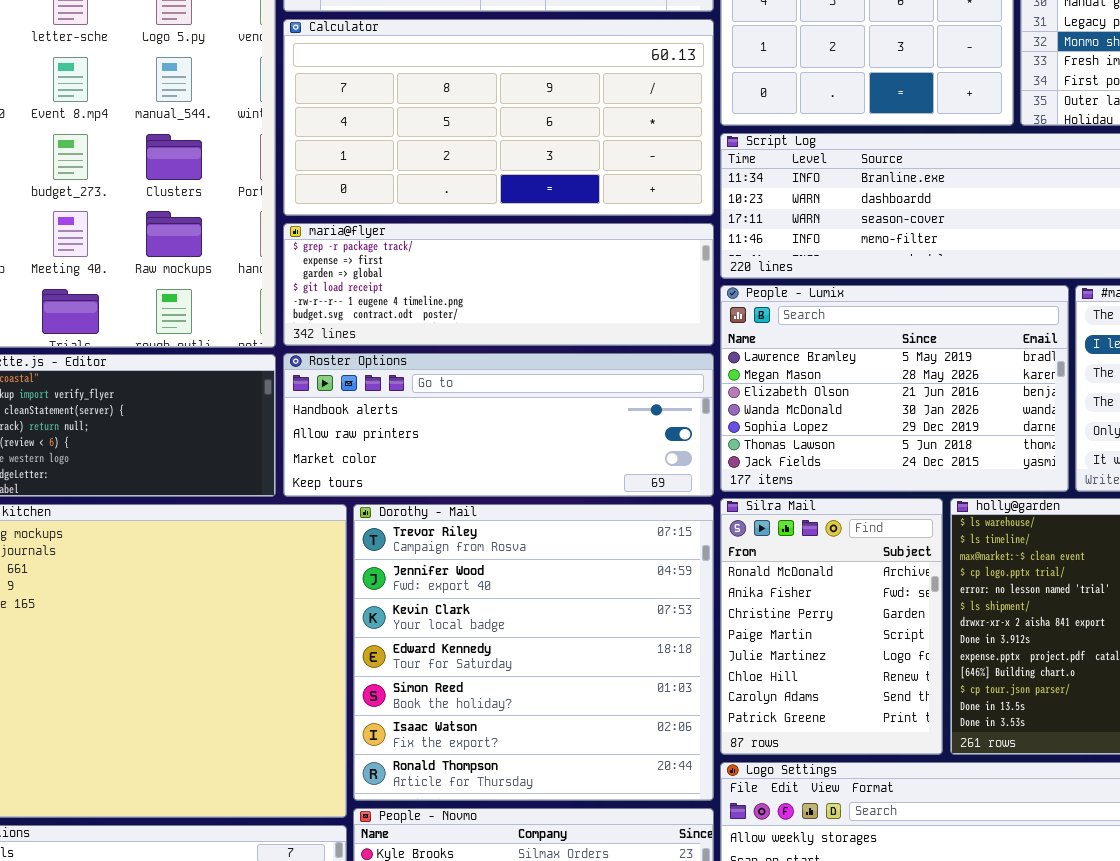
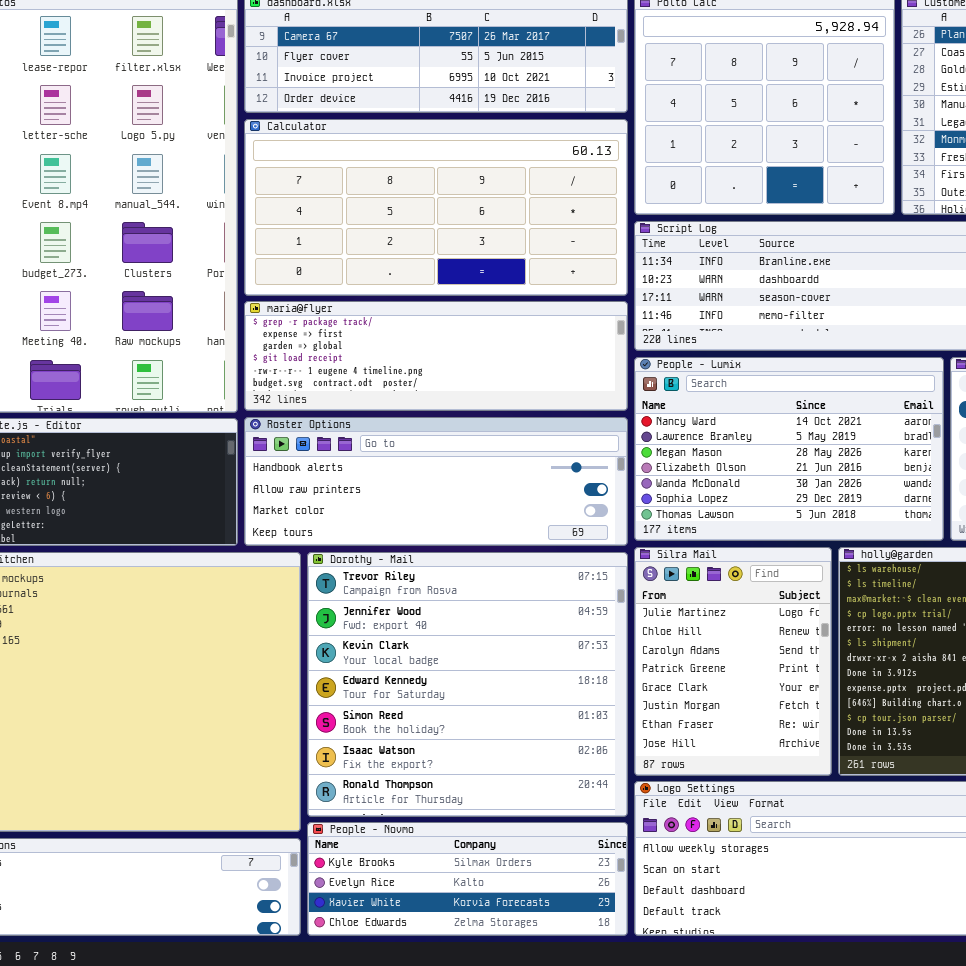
People - Lumix: [720,285,1069,492] -> [634,357,944,541], scrolled up 1 row
Silra Mail: [720,498,943,755] -> [634,547,832,776], scrolled down 4 rows

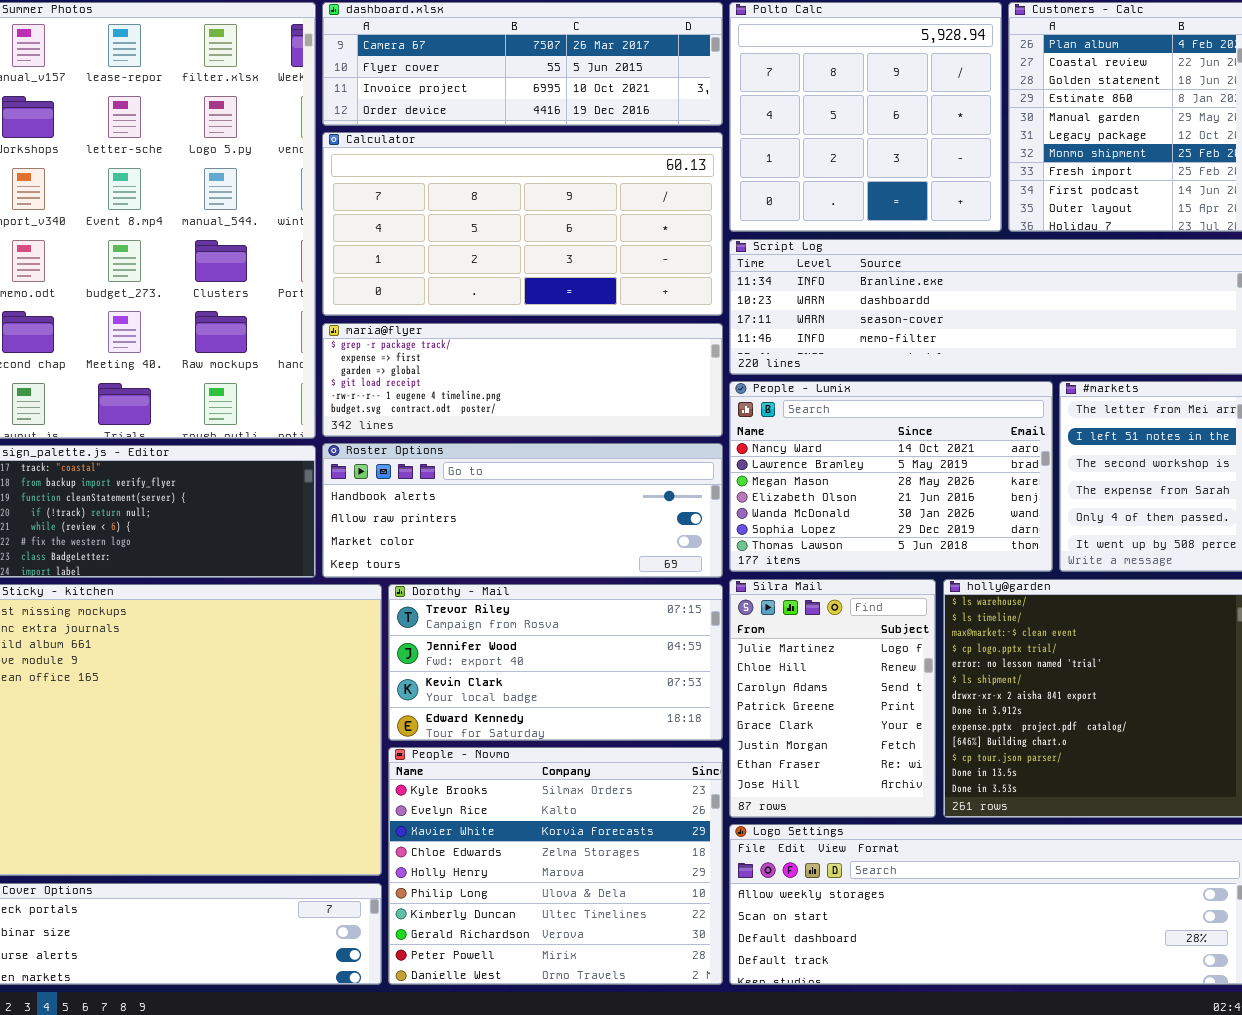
Dorothy - Mail: [307,552,628,817] -> [388,584,723,741], resized
People - Novmo: [307,822,628,936] -> [388,747,723,985], resized

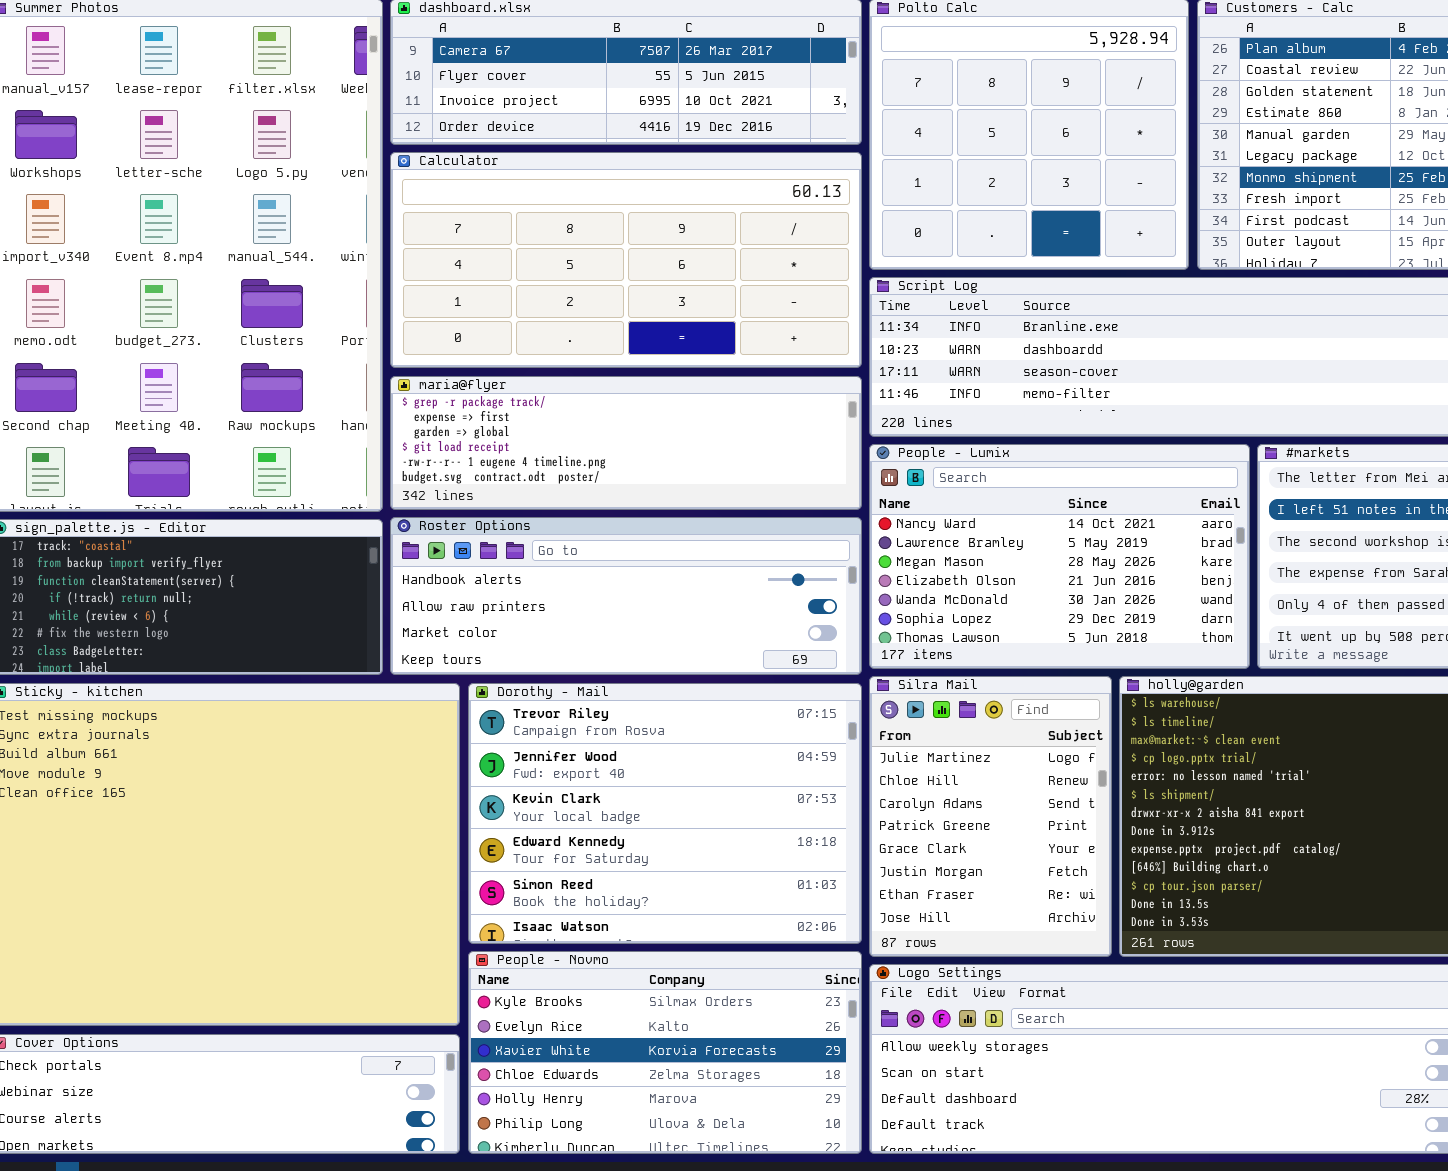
Dorothy - Mail: [388,584,723,741] -> [468,683,862,944], resized
People - Novmo: [388,747,723,985] -> [468,951,862,1154], resized

